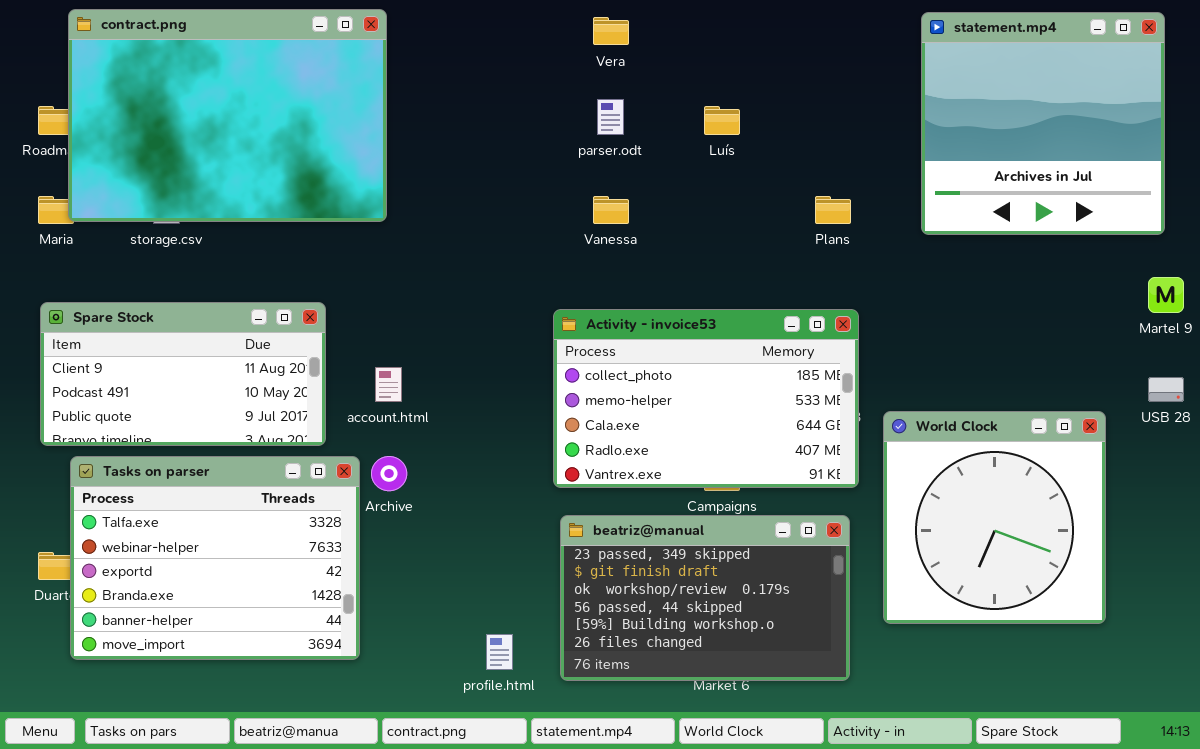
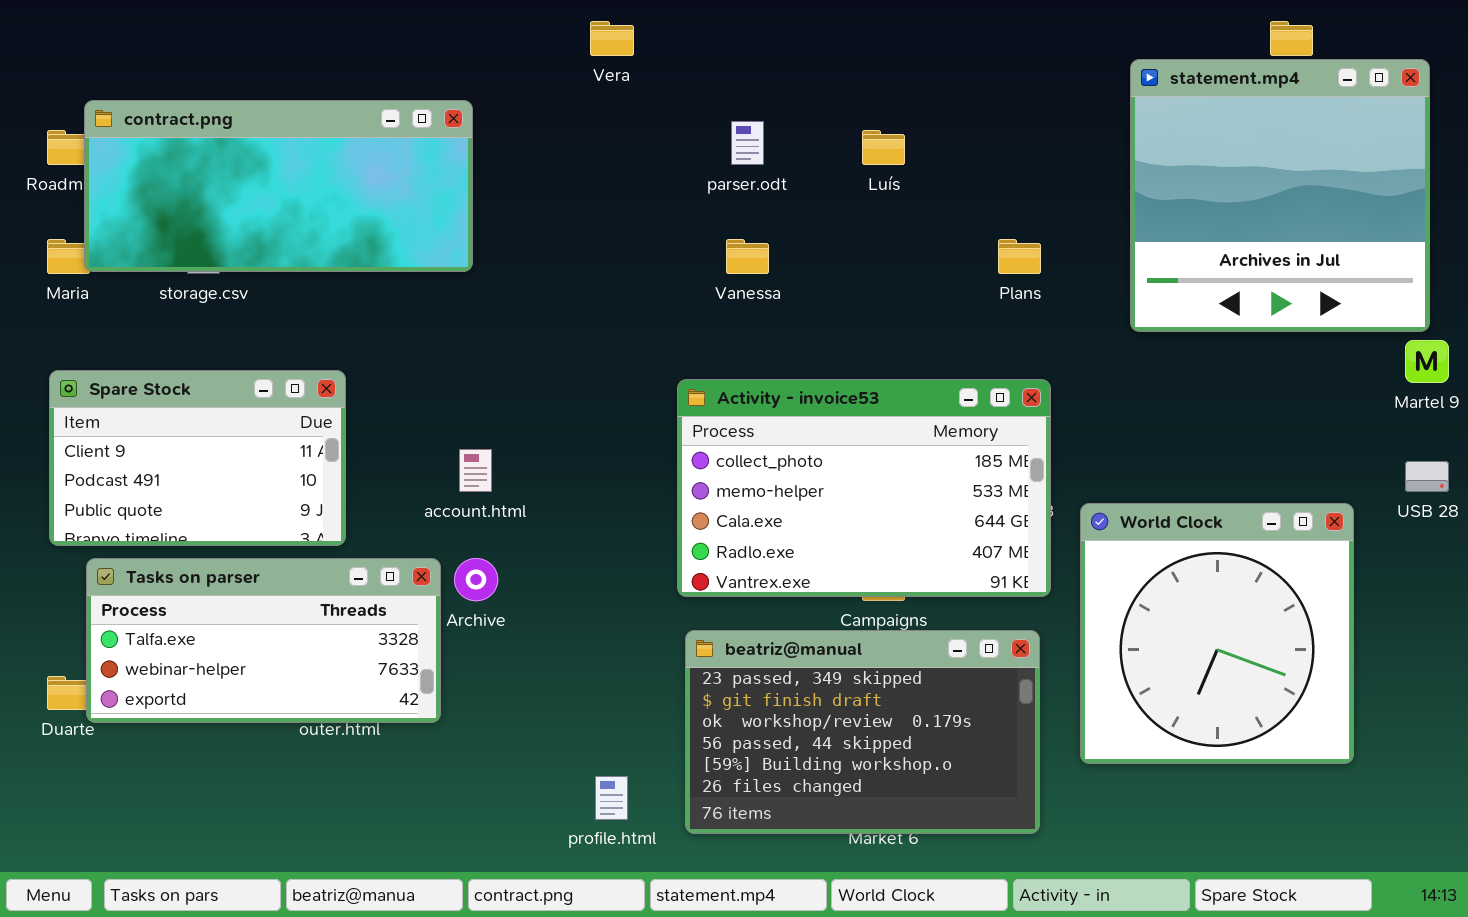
contract.png: [68,9,387,222] -> [84,100,473,272], resized
statement.mp4: [921,12,1165,235] -> [1130,59,1430,332], moved
Vera: [593,17,629,45] -> [590,21,634,56], moved
Spare Stock: [40,302,326,446] -> [49,370,346,546], resized
Tasks on parser: [70,456,360,660] -> [86,558,441,723], resized

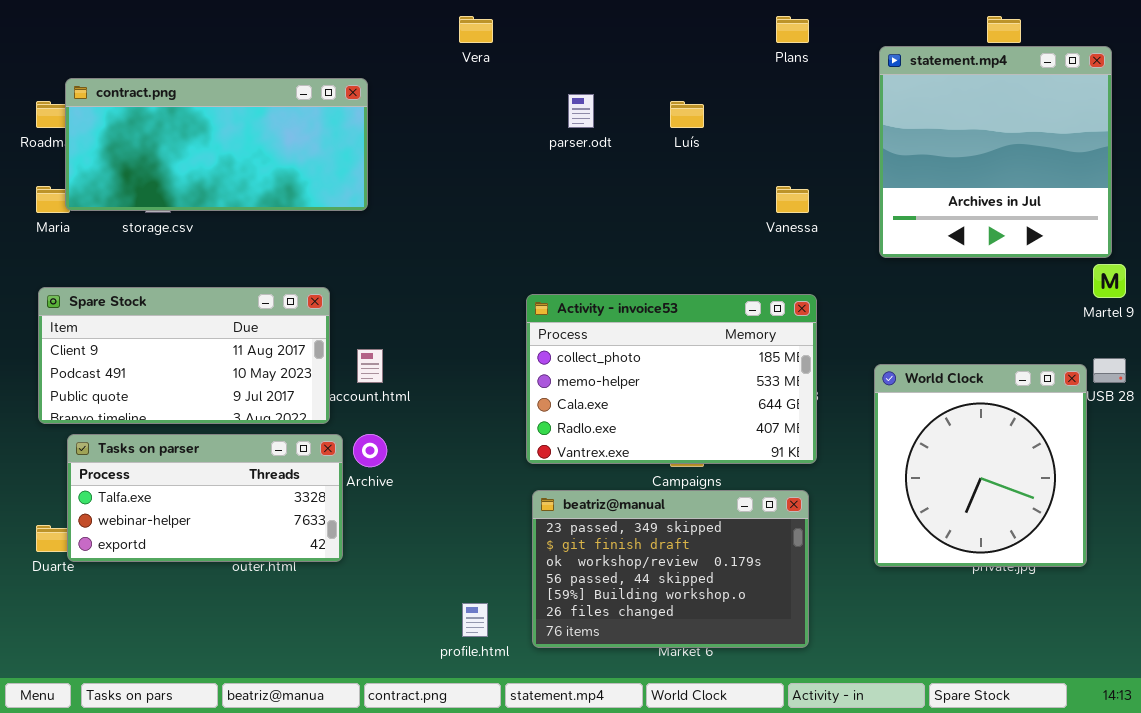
Vanessa: [726,239,769,274] -> [776,186,809,213], moved
Plans: [998,239,1041,274] -> [776,16,809,43], moved
Spare Stock: [49,370,346,546] -> [38,287,330,424], resized
World Clock: [1080,503,1354,764] -> [874,364,1087,567], moved

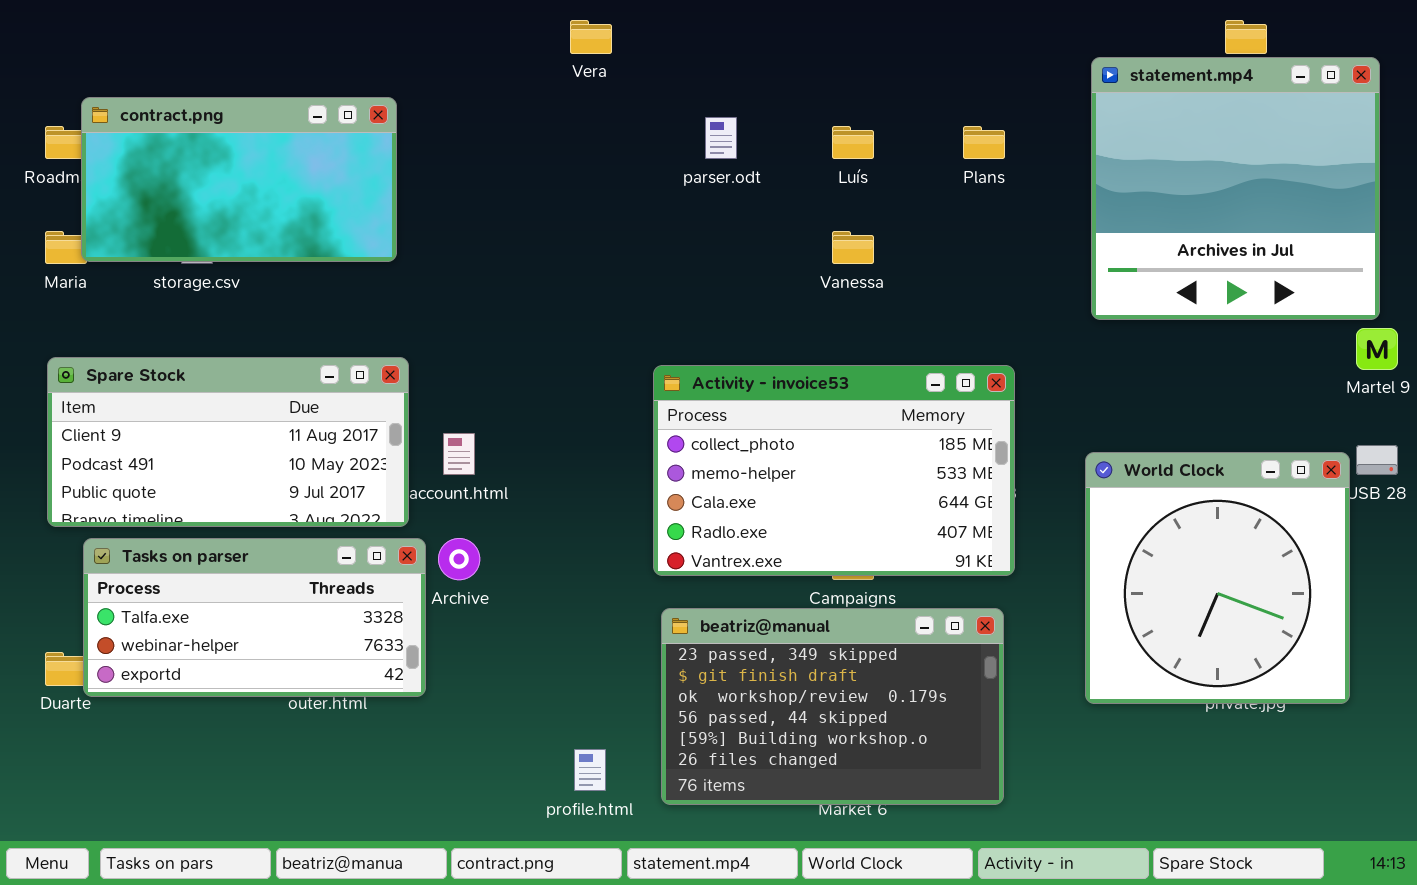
Plans: [776,16,809,43] -> [963,126,1005,159], moved
contract.png: [65,78,368,211] -> [81,97,397,262], resized
Vanessa: [776,186,809,213] -> [832,231,874,264], moved

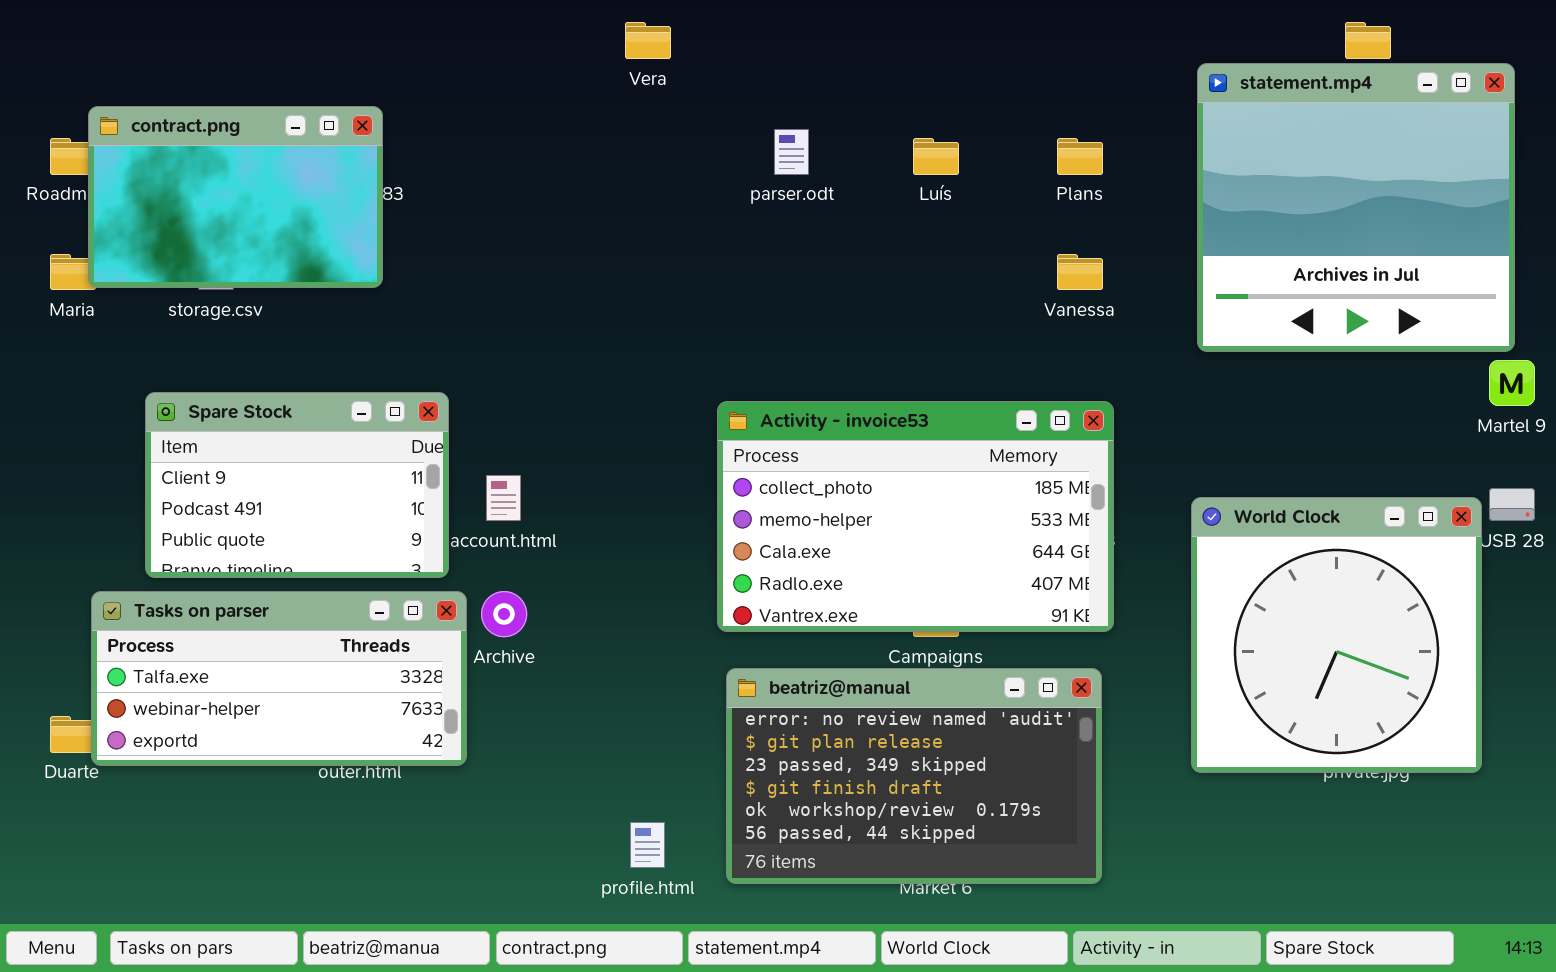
contract.png: [81,97,397,262] -> [88,106,383,288], resized
Vanessa: [832,231,874,264] -> [1057,254,1103,290], moved
Spare Stock: [47,357,409,527] -> [145,392,449,578], resized
beatriz@manual: [661,608,1004,805] -> [726,668,1102,884], scrolled up 2 rows

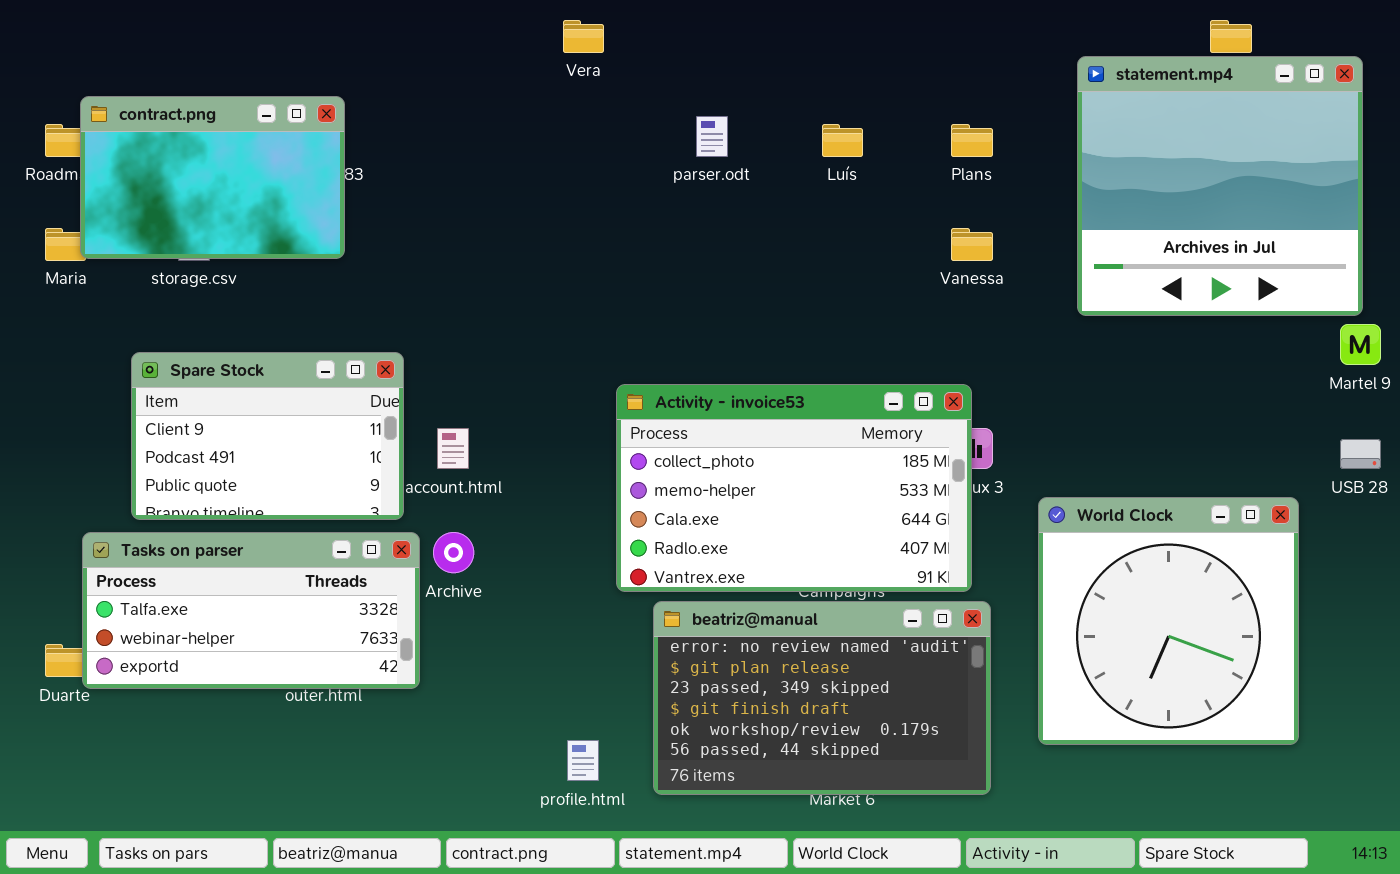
Activity - invoice53: [717,401,1114,632] -> [616,384,972,592], moved
World Clock: [1191,497,1482,773] -> [1038,497,1299,745], moved

